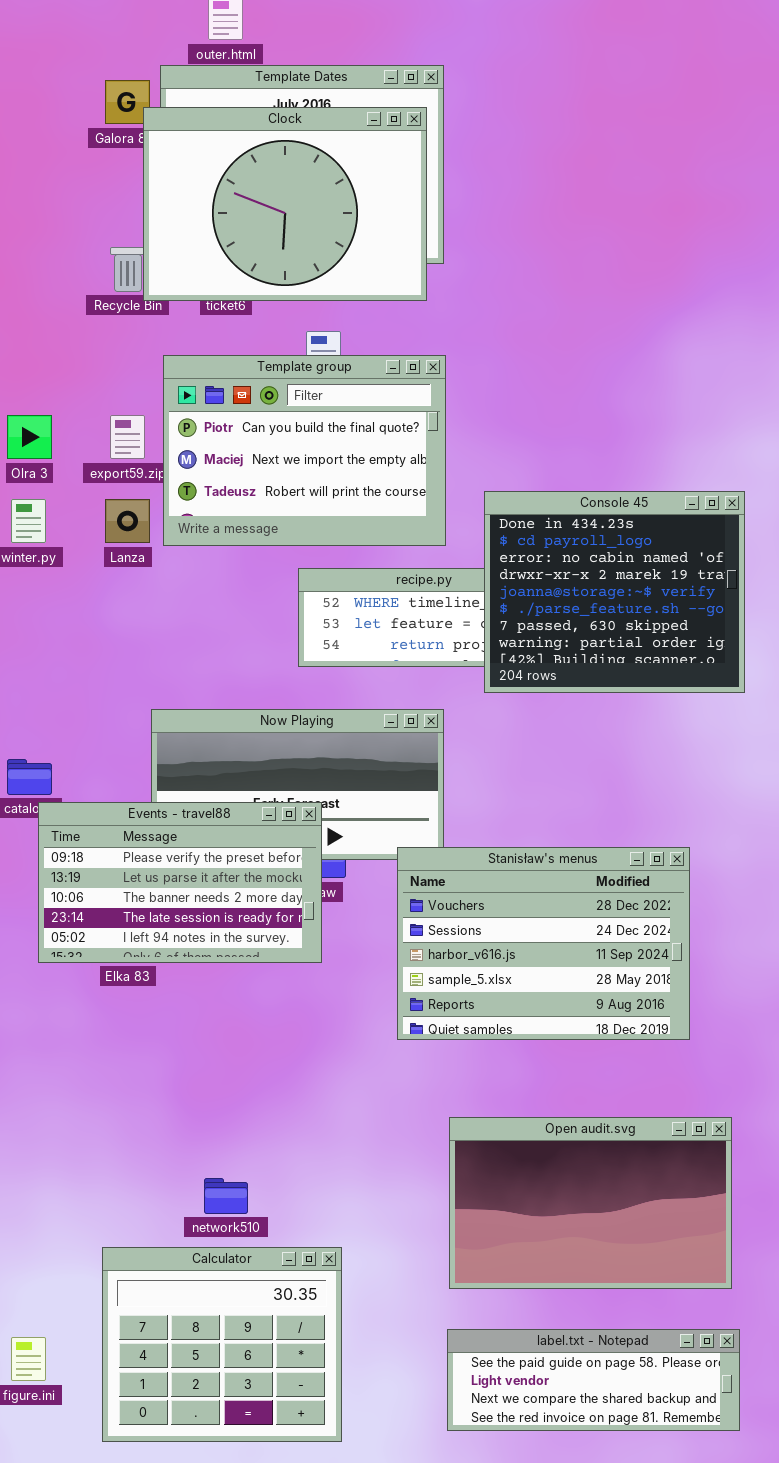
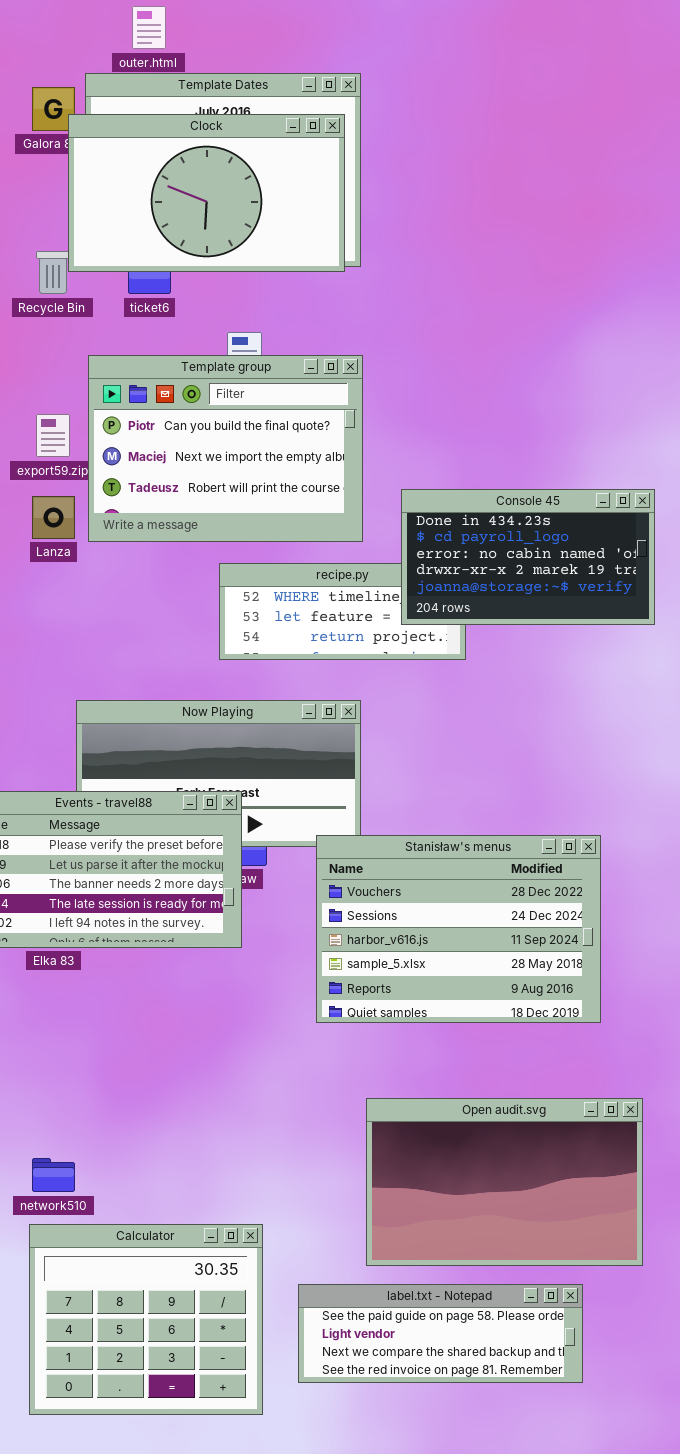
Clock: [143,107,427,301] -> [68,114,345,272], resized
Console 45: [484,491,745,693] -> [401,489,655,625], resized
network510: [204,1178,248,1214] -> [32,1158,75,1192], moved
label.txt - Notepad: [447,1329,740,1431] -> [298,1284,583,1383], moved

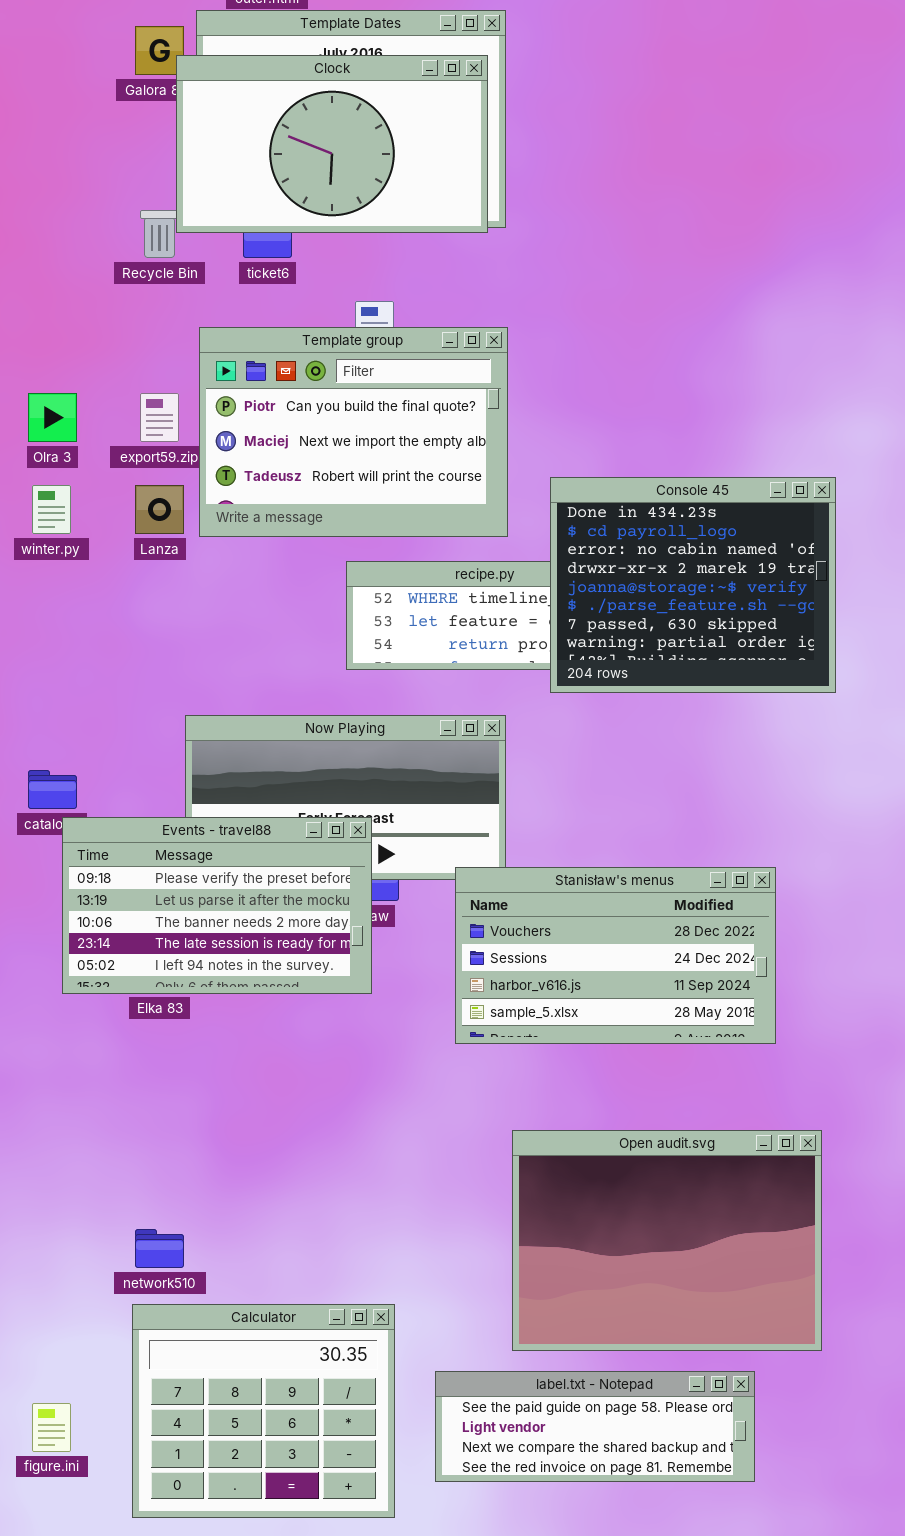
Console 45: [401,489,655,625] -> [550,477,836,693], resized
Stanisław's menus: [316,835,601,1023] -> [455,867,776,1044], resized
Open audit.svg: [366,1098,643,1266] -> [512,1130,822,1351], resized

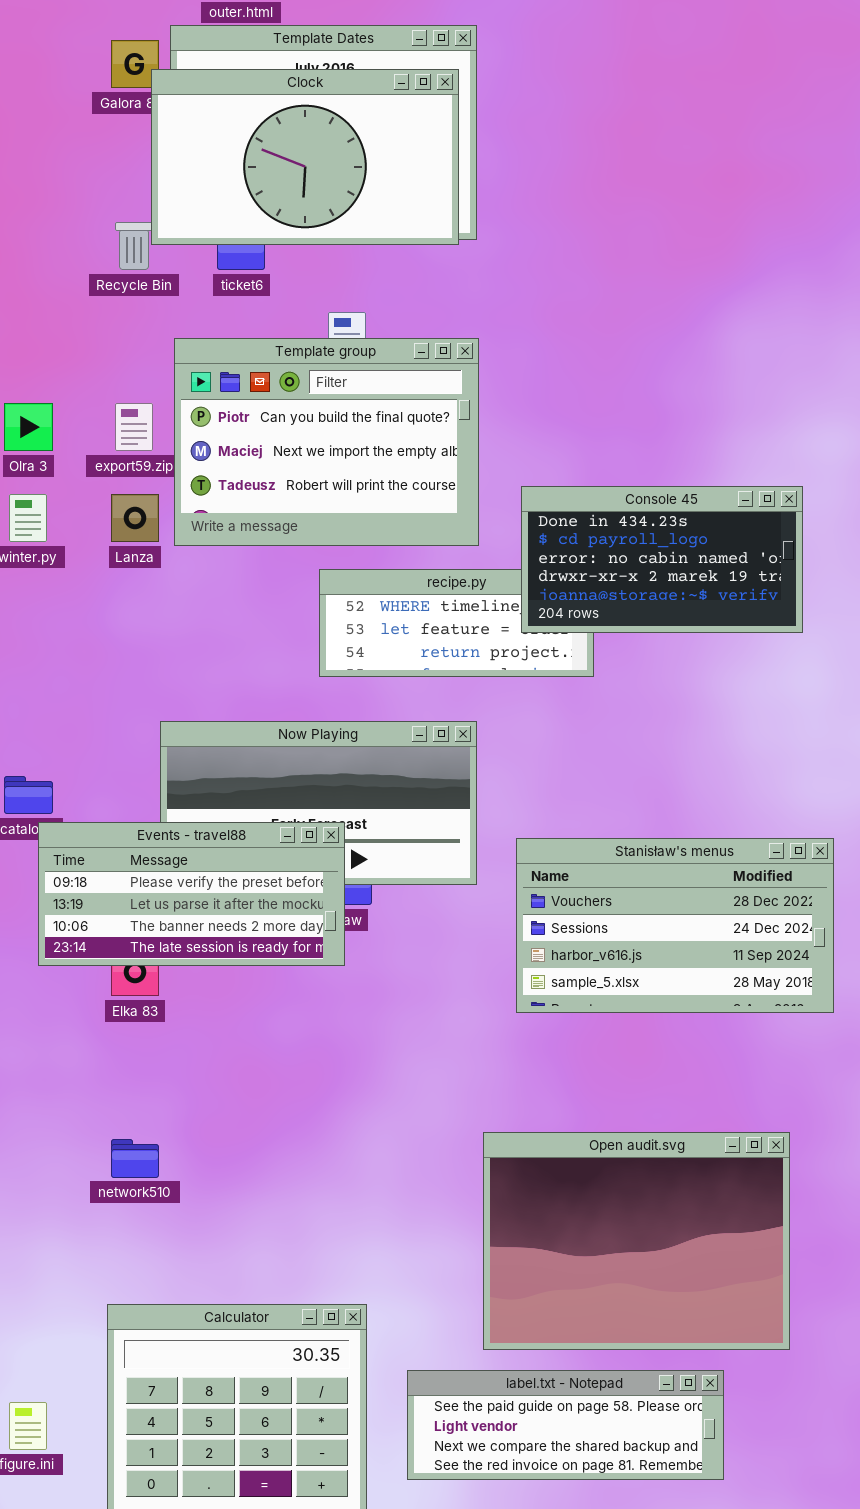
Console 45: [550,477,836,693] -> [521,486,803,633], resized
Events - travel88: [62,817,372,994] -> [38,822,345,966], resized
Stanisław's menus: [455,867,776,1044] -> [516,838,834,1013], moved
network510: [135,1229,184,1268] -> [111,1139,159,1178], moved

